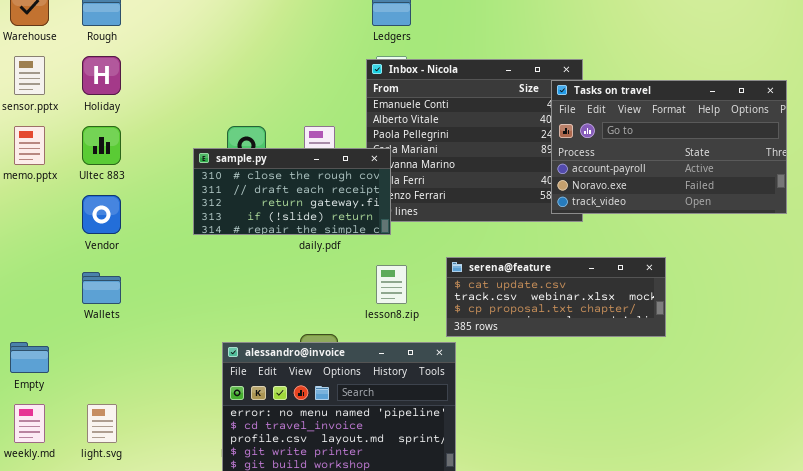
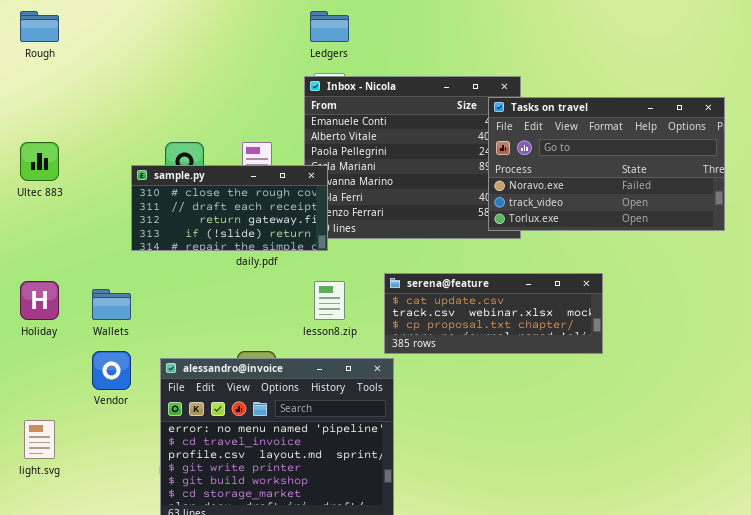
Holiday: [82,56,121,95] -> [20,281,59,320], moved
Tasks on travel: [551,80,787,214] -> [488,97,725,231], scrolled down 1 row
Vendor: [82,195,121,234] -> [92,351,131,390], moved
Wallets: [82,272,121,304] -> [92,289,131,320], moved

